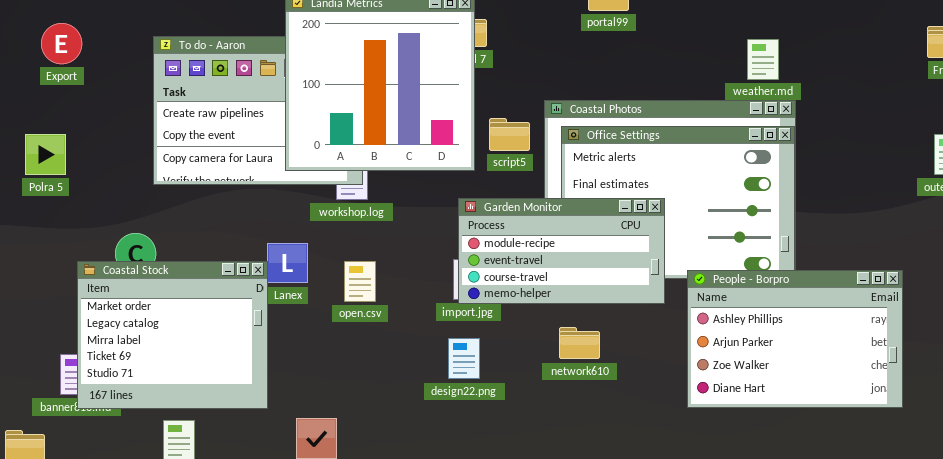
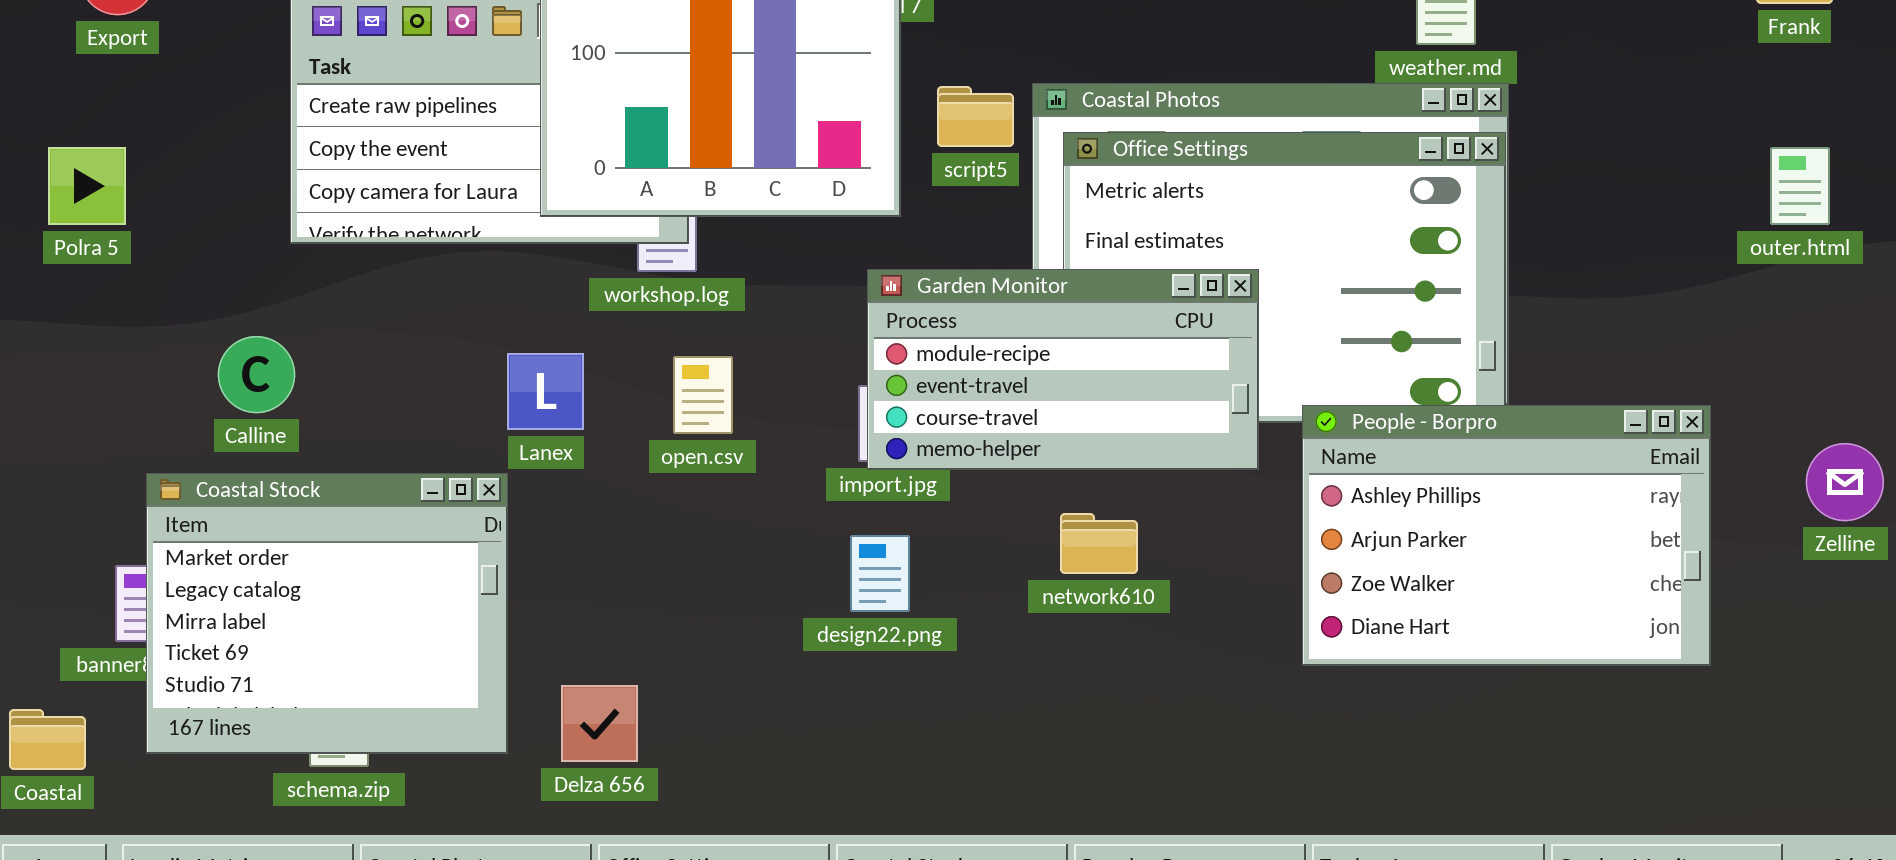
script5: [489,118,530,151] -> [937,86,1014,147], moved
Coastal Stock: [77,261,268,409] -> [146,473,508,754], moved
open.csv: [344,261,376,302] -> [673,356,733,434], moved

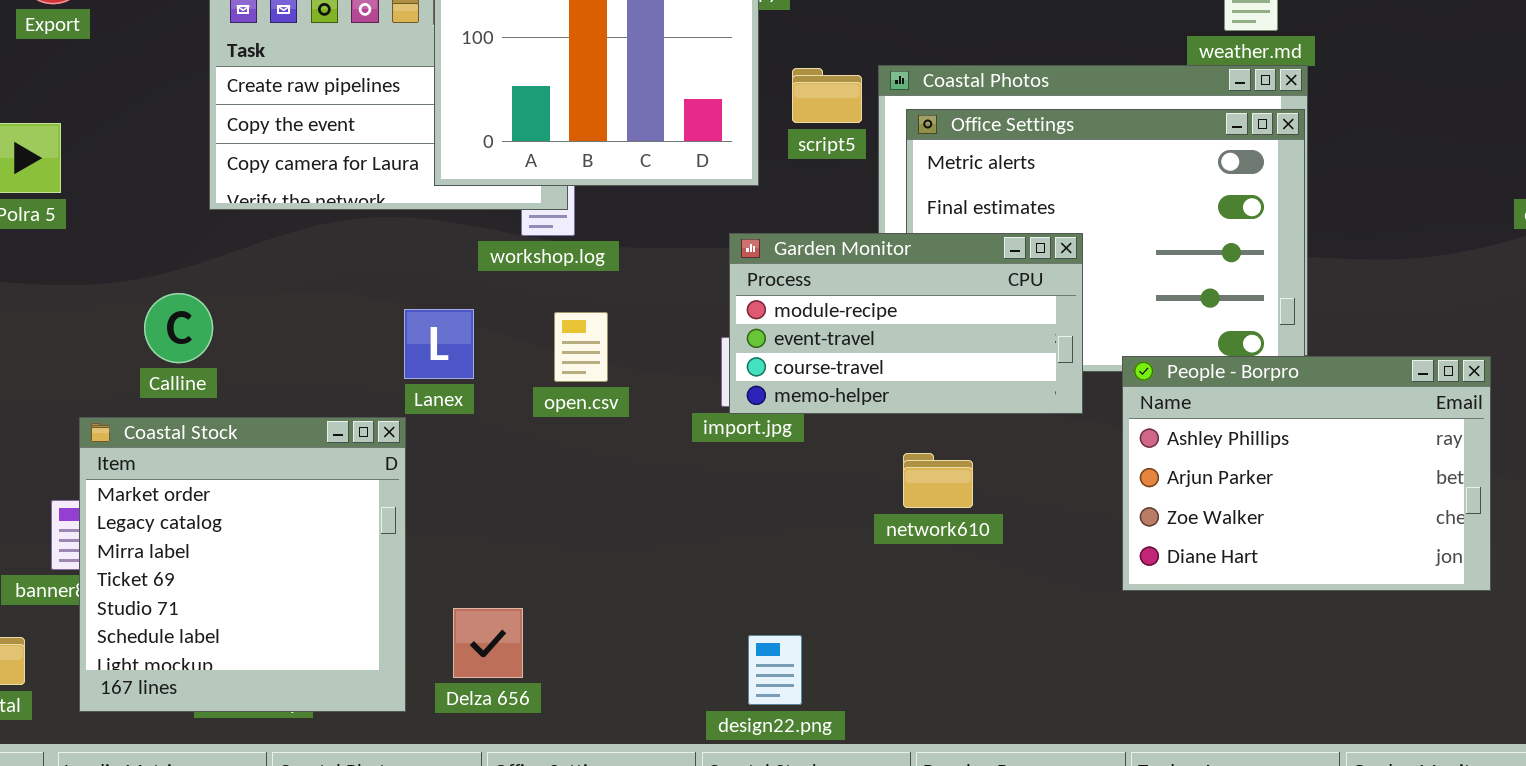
Coastal Stock: [146,473,508,754] -> [79,417,406,712], resized
design22.png: [850,535,910,612] -> [748,635,802,705], moved

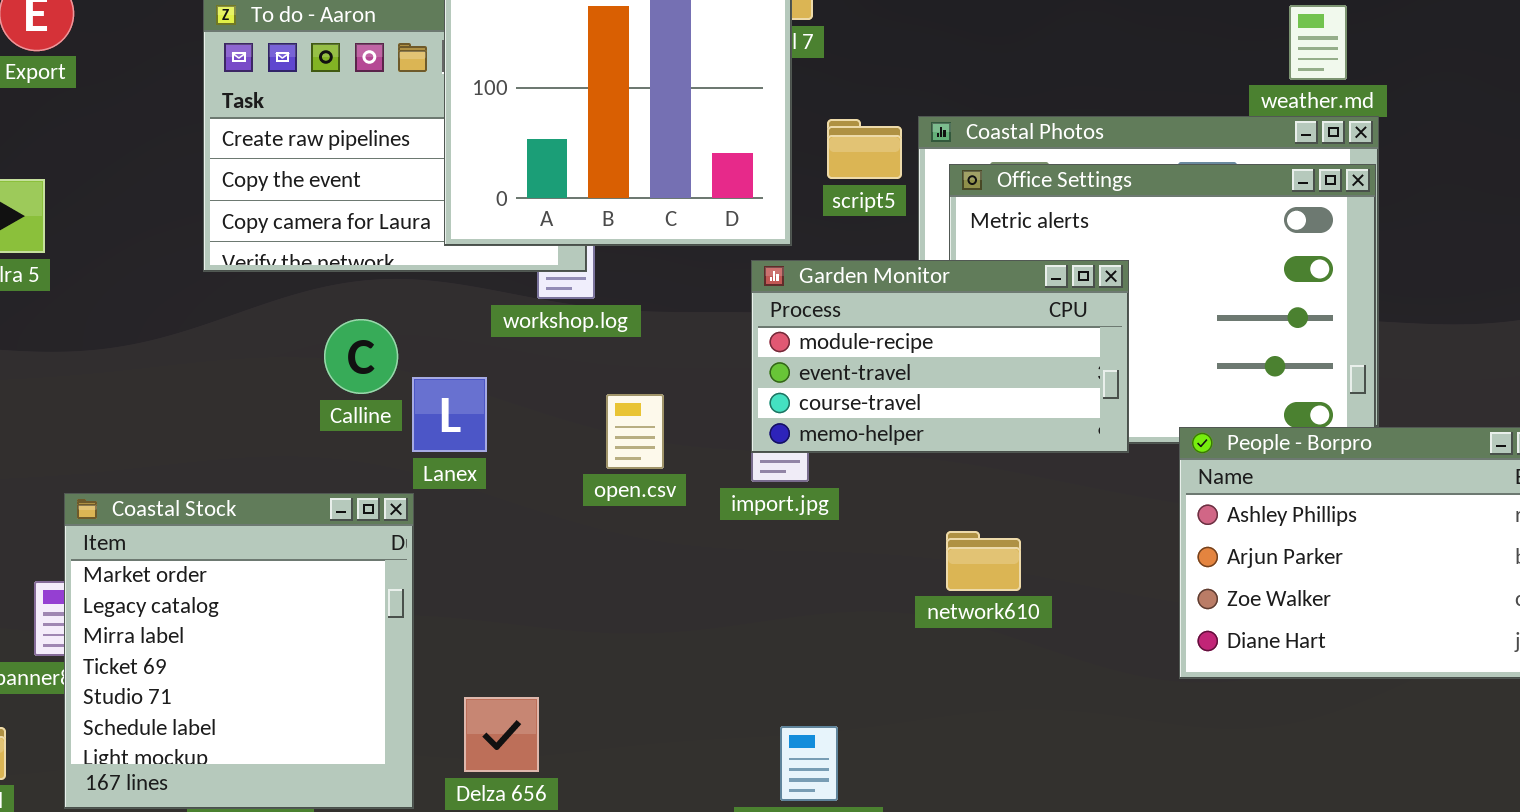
Garden Monitor: [729,233,1083,414] -> [751,260,1129,453], moved
Calline: [144,293,213,363] -> [324,319,398,394], moved
open.csv: [554,312,608,382] -> [606,394,664,469], moved

